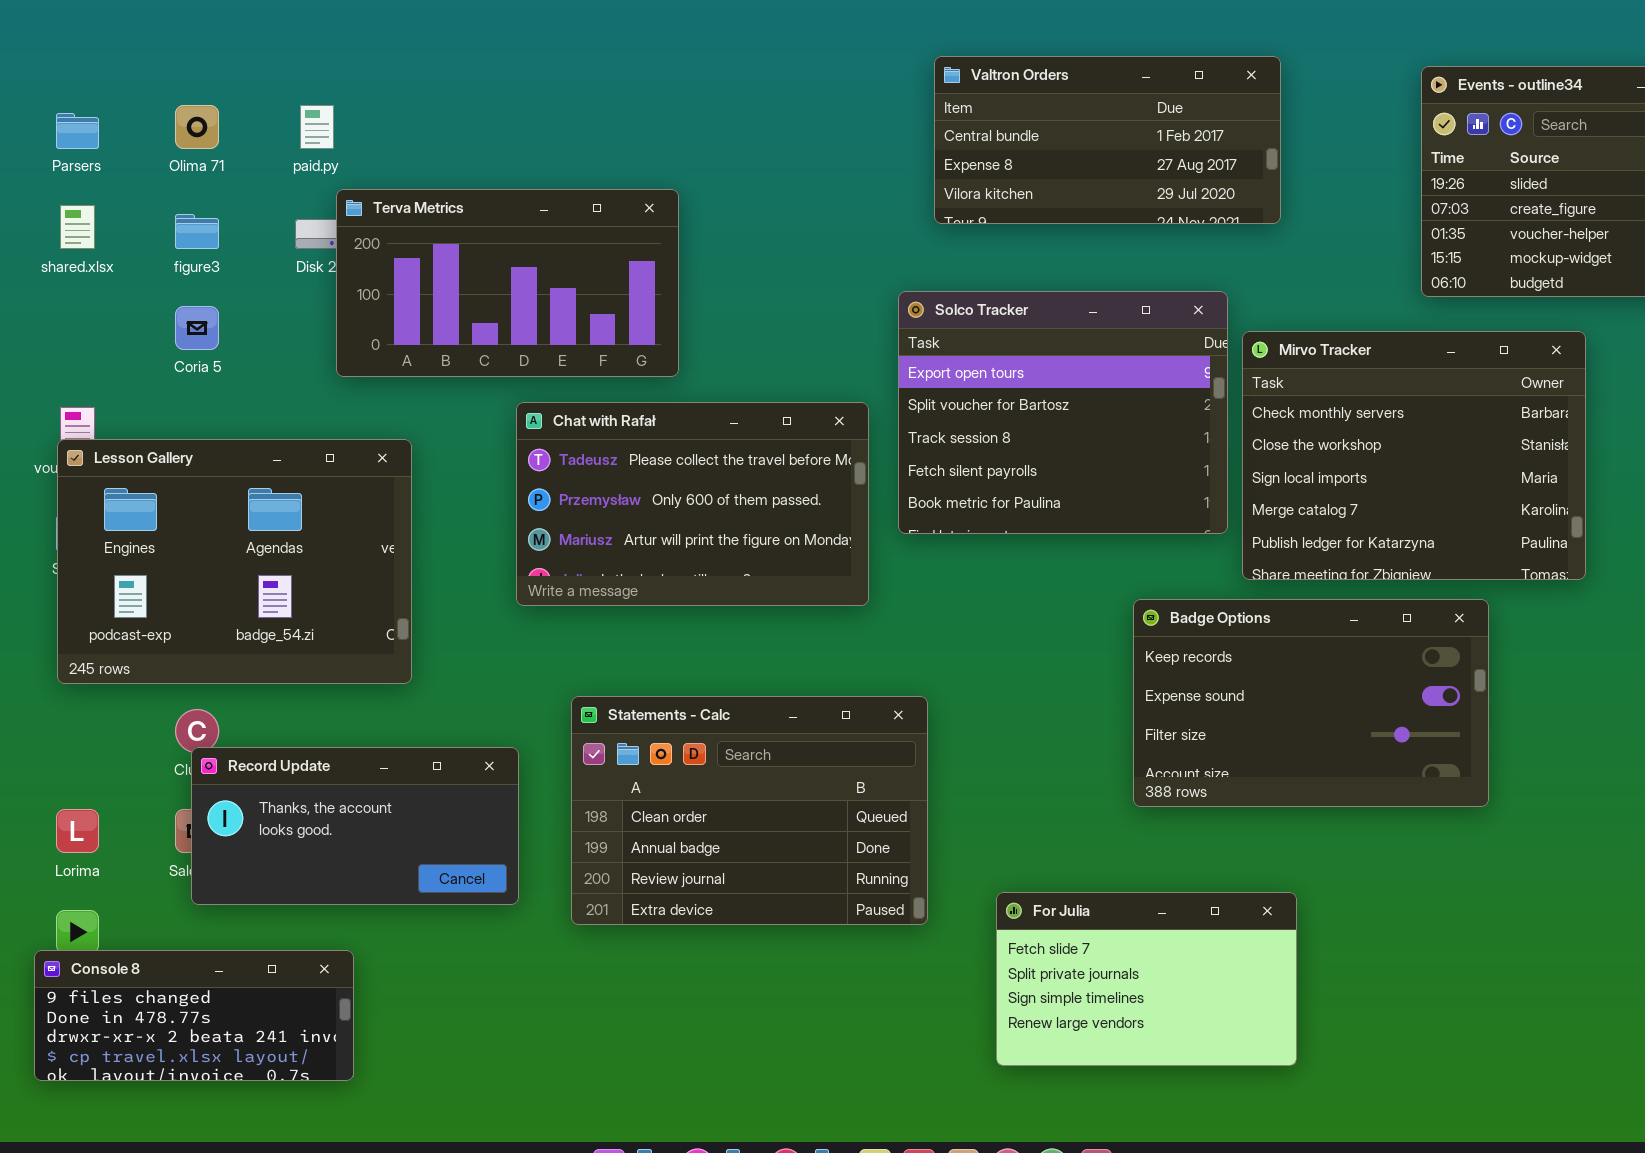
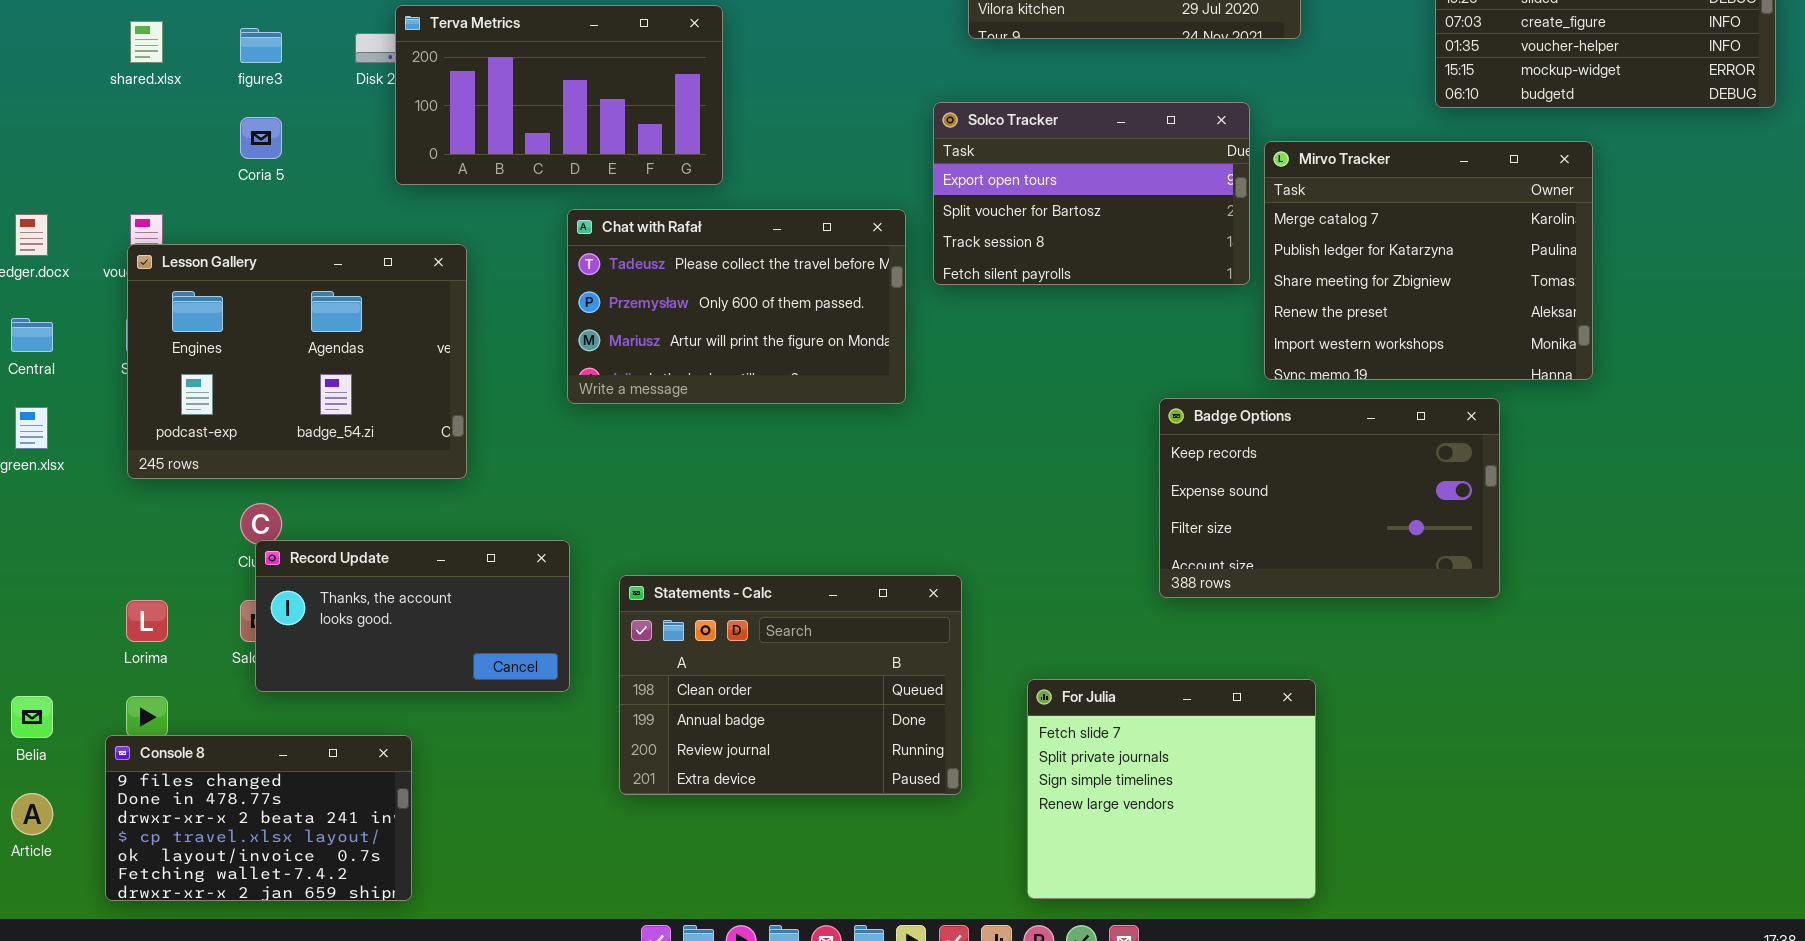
Solco Tracker: [898,291,1228,534] -> [933,102,1250,285], resized
Mirvo Tracker: [1242,331,1586,580] -> [1264,141,1593,380], scrolled down 3 rows
Statements - Calc: [571,696,928,925] -> [619,575,962,795], moved
For Julia: [996,892,1297,1066] -> [1027,679,1316,899], resized
Console 8: [34,950,354,1081] -> [105,735,412,901], resized

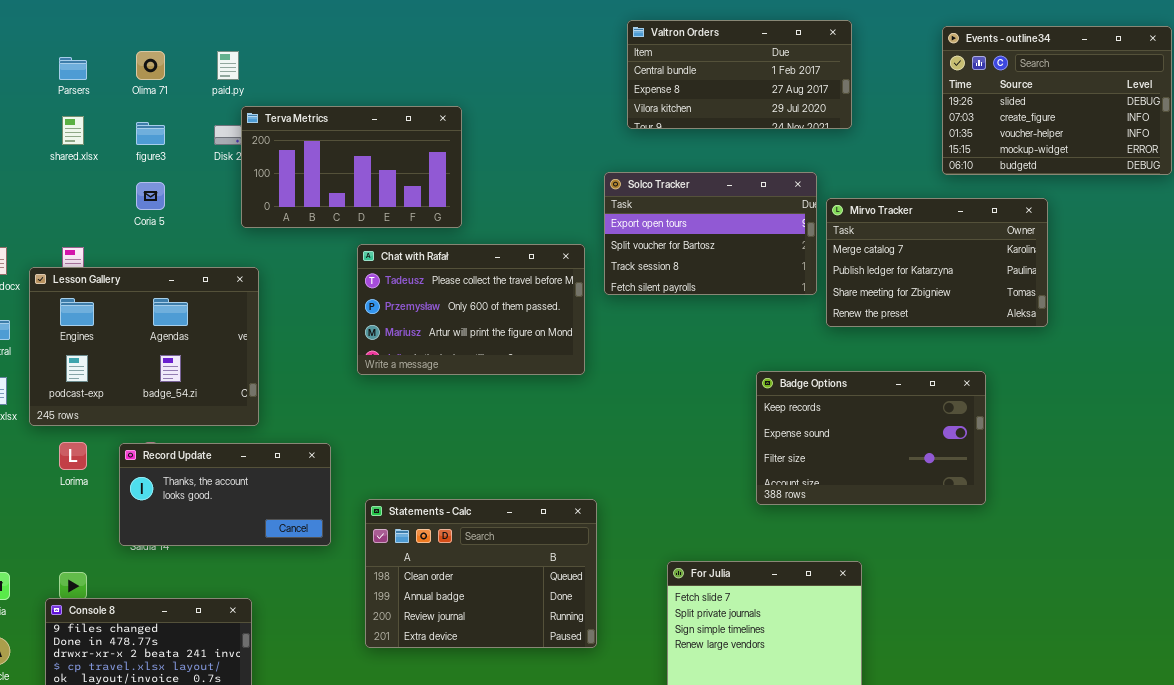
Mirvo Tracker: [1264,141,1593,380] -> [826,198,1048,327], resized
Lesson Gallery: [127,244,467,479] -> [29,267,259,426], moved
Record Update: [255,540,570,692] -> [119,443,331,546], moved
Statements - Calc: [619,575,962,795] -> [365,499,597,648], moved
Lorima: [126,600,168,642] -> [59,442,87,470], moved

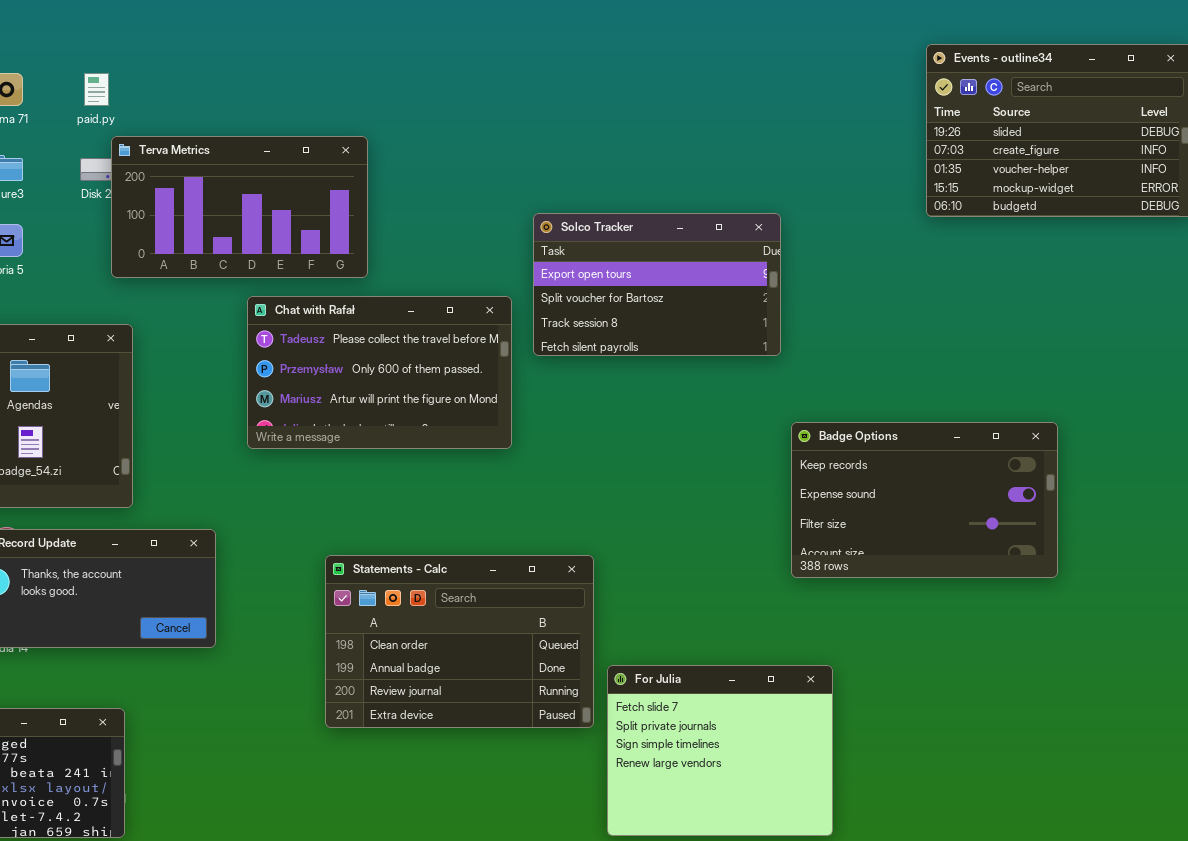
Valtron Orders: [627,20,852,129] -> none, closed
Mirvo Tracker: [826,198,1048,327] -> none, closed
Badge Options: [756,371,986,505] -> [791,422,1058,578], moved
Statements - Calc: [365,499,597,648] -> [325,555,594,728], moved

